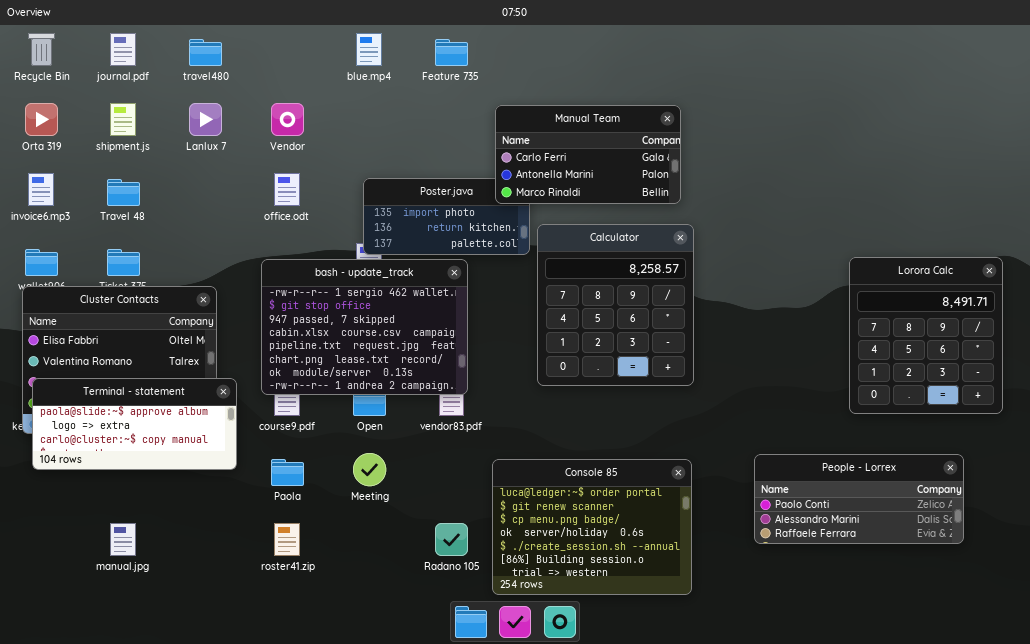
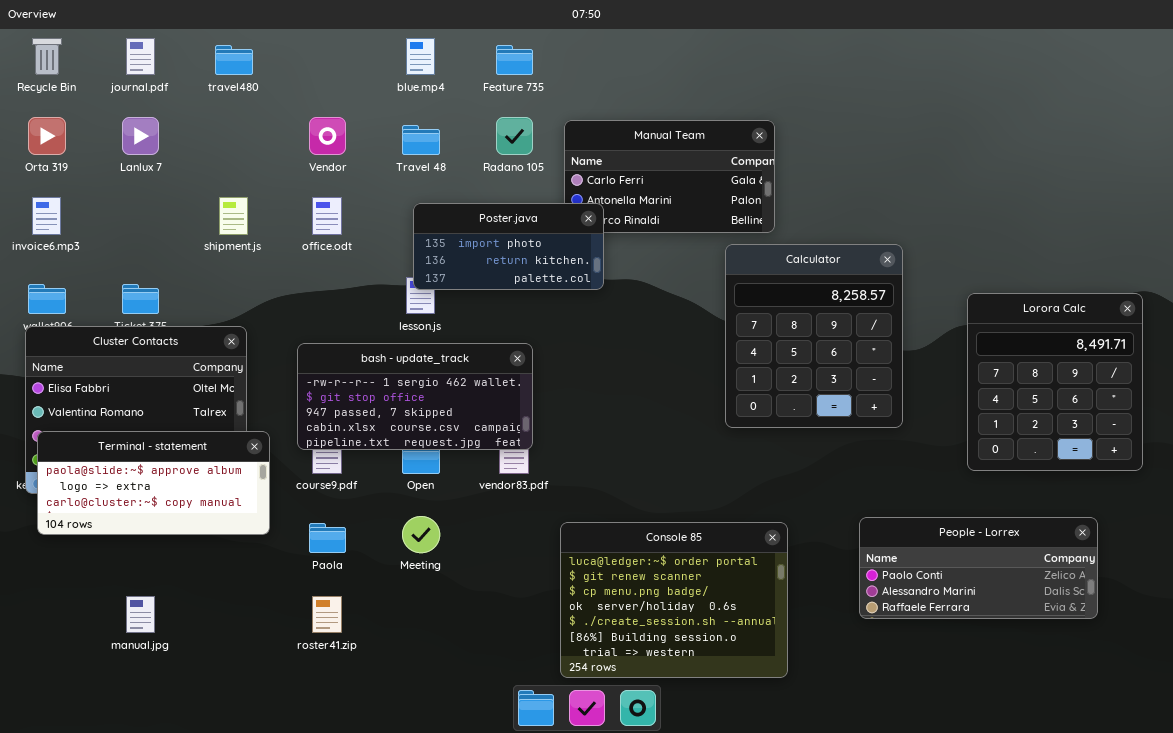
shipment.js: [110,103,136,136] -> [219,197,248,235], moved
Lanlux 7: [189,103,222,136] -> [122,117,159,155], moved
Poster.java: [363,178,530,255] -> [413,203,604,290], raised
Travel 48: [107,179,140,206] -> [402,125,440,155], moved
Calculator: [537,224,694,386] -> [725,244,903,428], moved
bash - update_track: [261,259,468,395] -> [297,343,533,450], resized
Radano 105: [435,523,468,556] -> [496,117,533,155], moved

